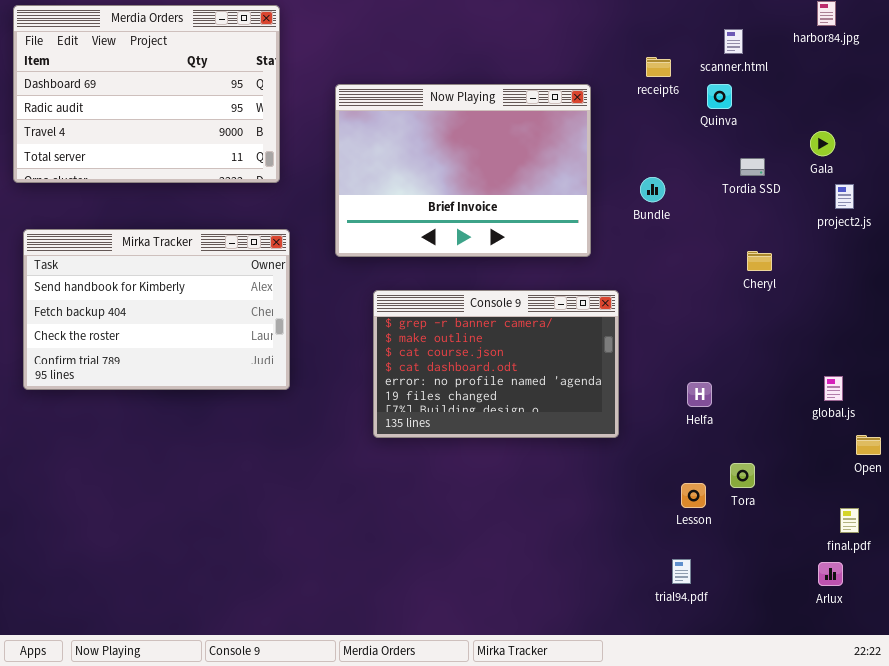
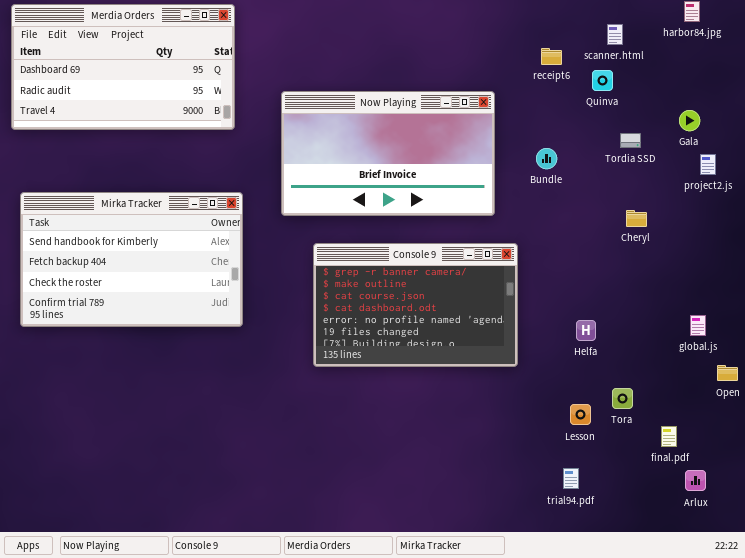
Merdia Orders: [13,5,280,183] -> [11,4,235,130], resized
Now Playing: [335,84,591,257] -> [281,91,495,216], resized
final.pdf: [840,508,859,533] -> [661,426,677,447], moved

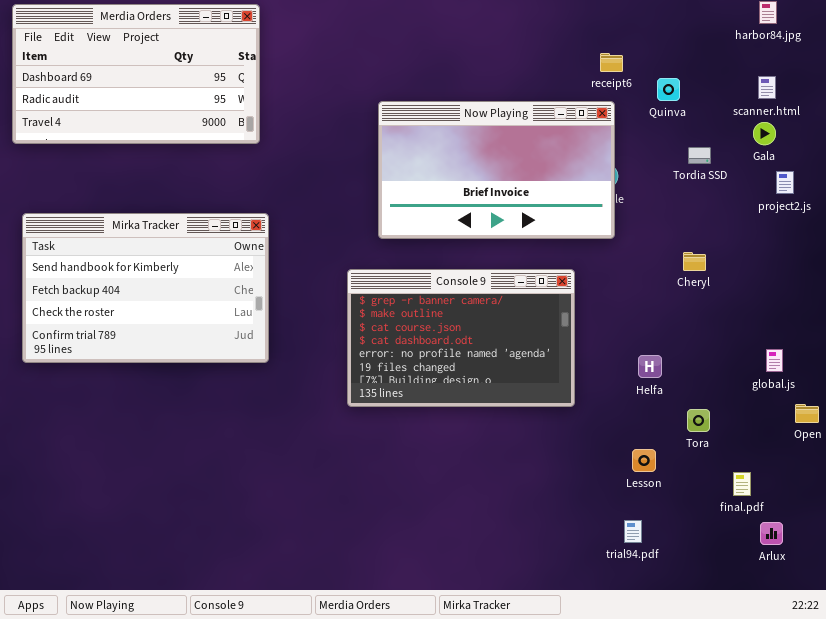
scanner.html: [607,24,623,45] -> [758,76,776,99], moved
Now Playing: [281,91,495,216] -> [378,101,615,239], moved
Cheryl: [626,210,647,227] -> [683,252,706,271], moved
Tora: [612,388,633,409] -> [687,409,710,432], moved

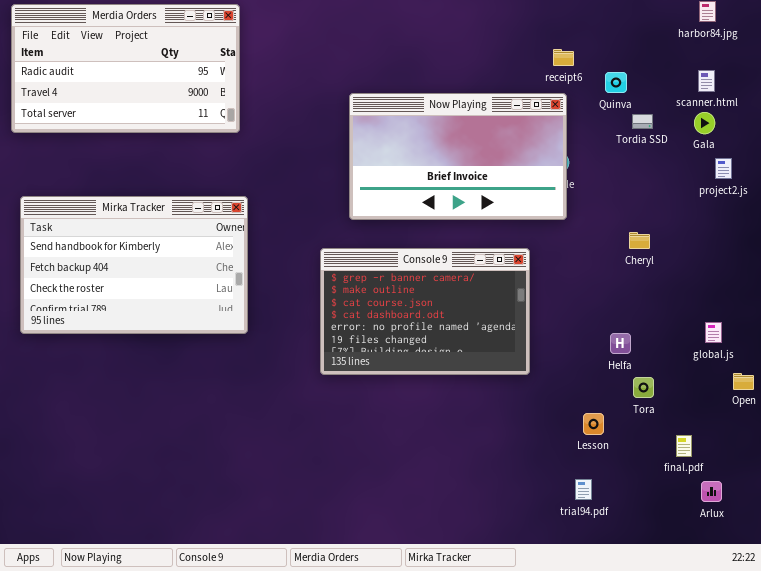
Merdia Orders: [12,4,260,144] -> [11,4,240,133], scrolled down 1 row
Tordia SSD: [688,147,711,164] -> [632,114,653,129], moved
Helfa: [638,355,662,378] -> [610,333,631,354], moved

